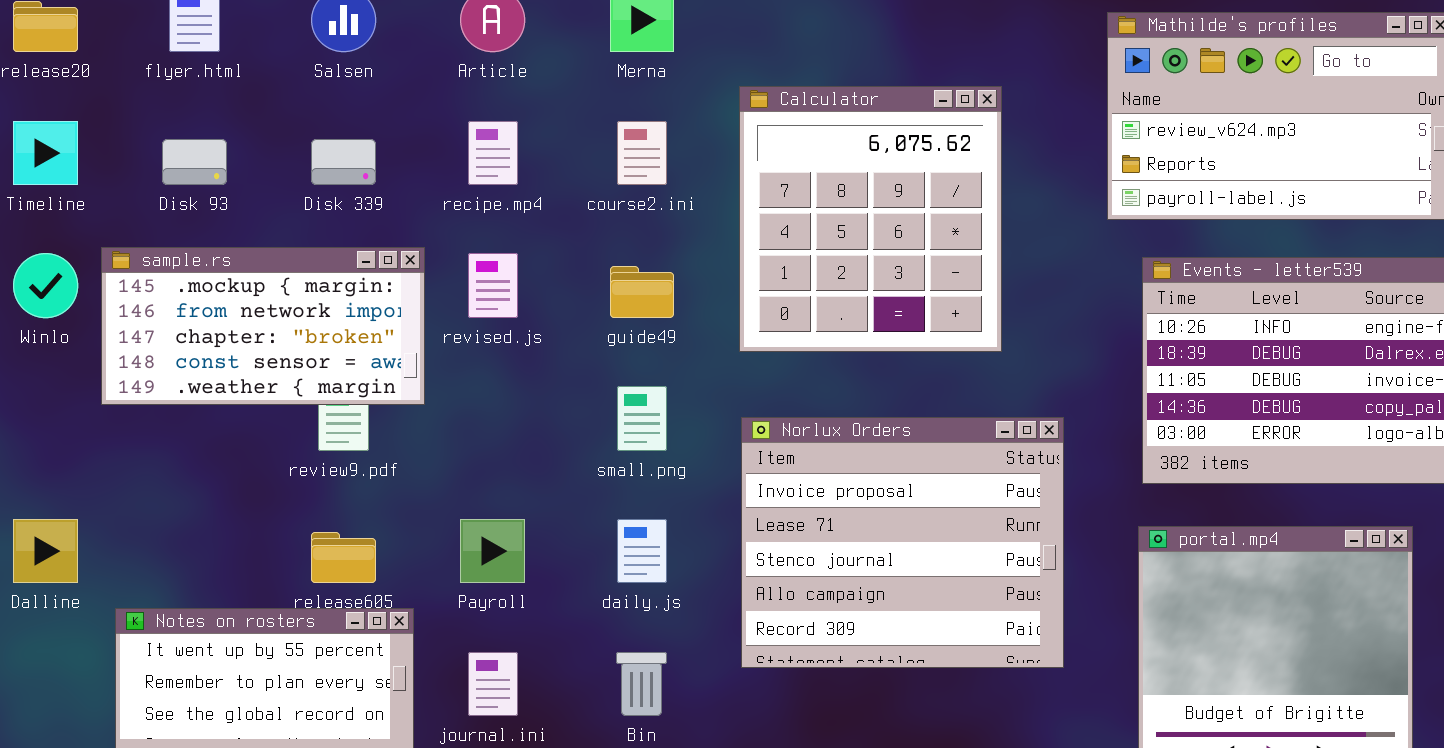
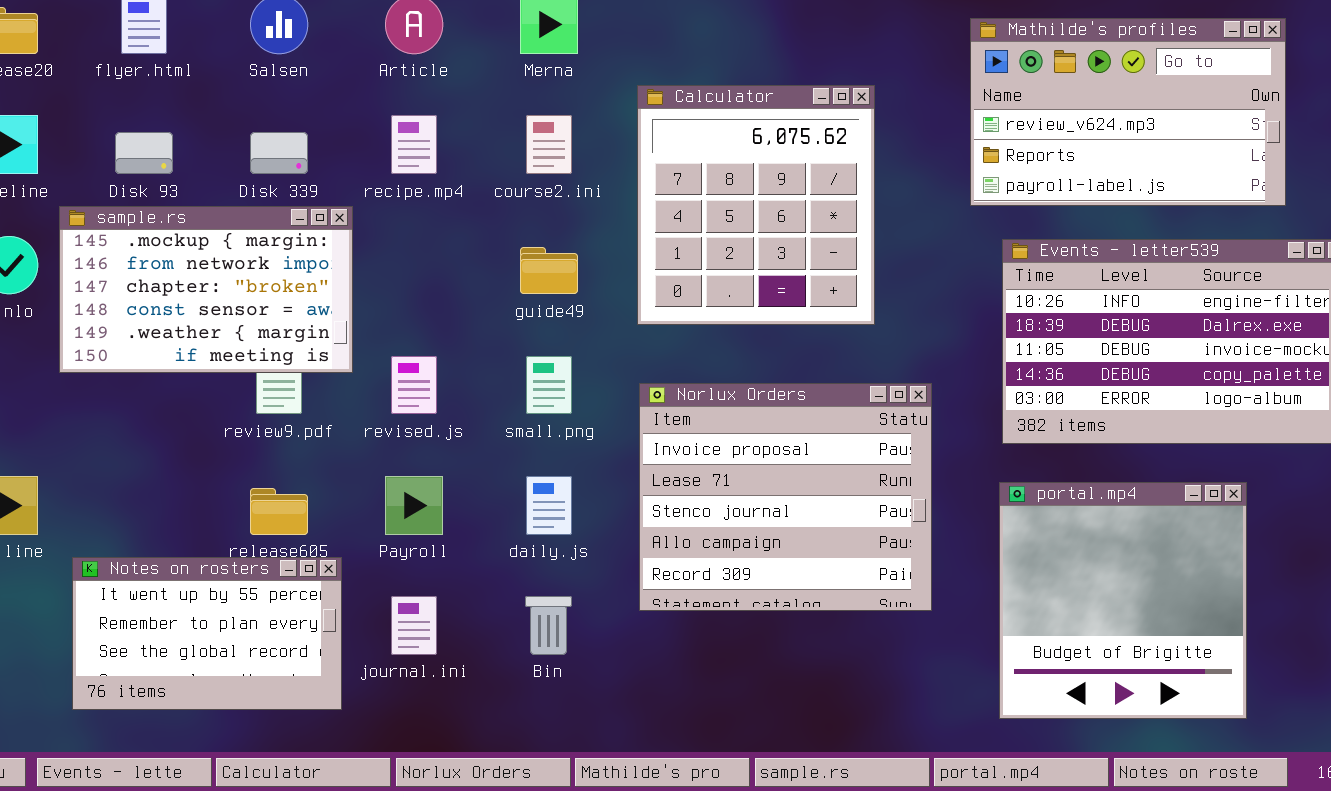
sample.rs: [101,247,425,405] -> [59,206,353,373], resized
revised.js: [468,253,518,318] -> [391,356,437,414], moved

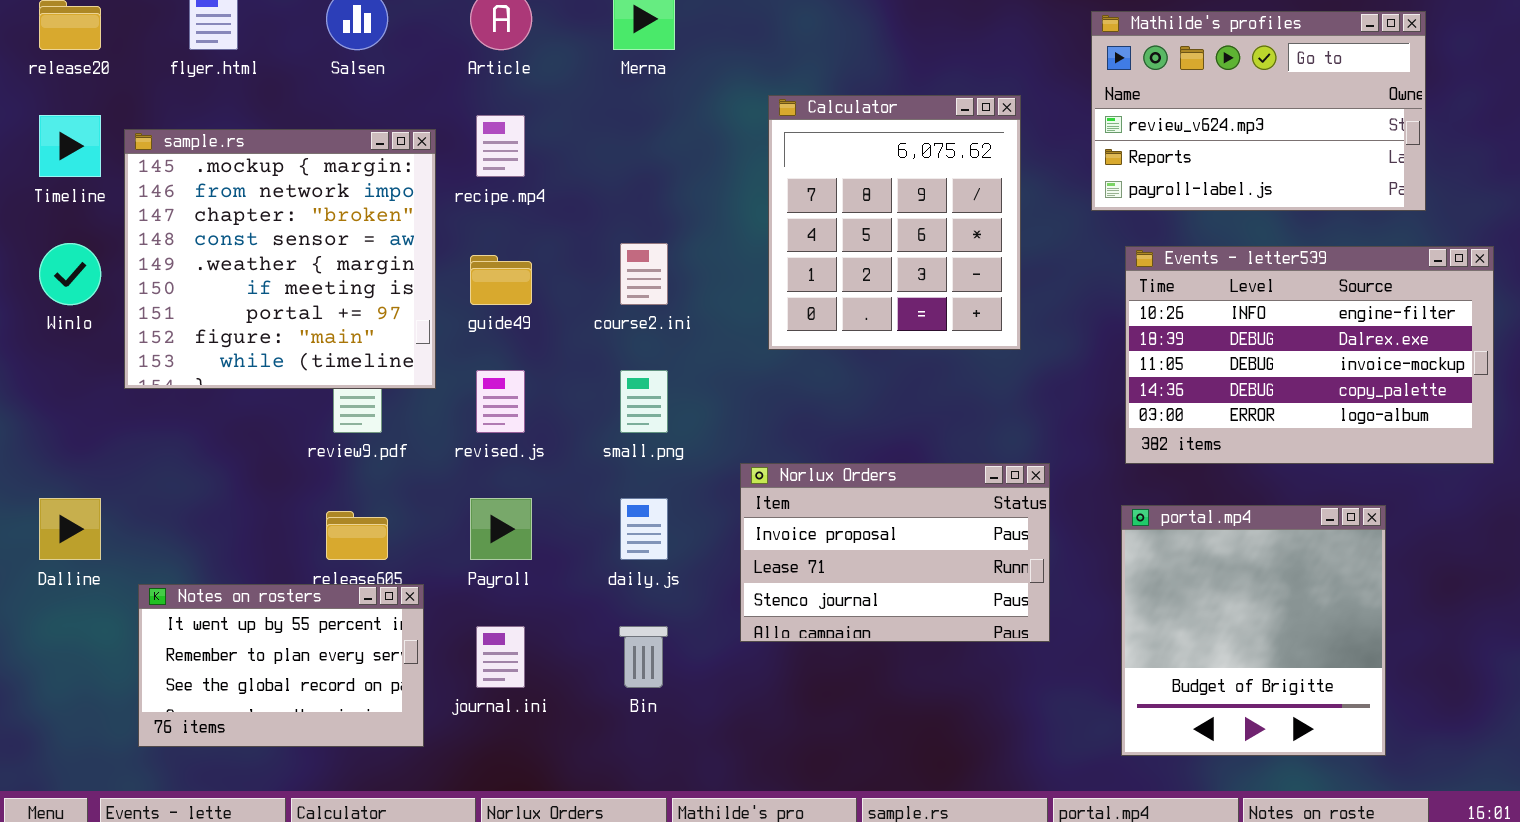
Calculator: [637,85,875,325] -> [768,95,1021,350], moved
course2.ini: [526,115,572,174] -> [620,243,668,305], moved
sample.rs: [59,206,353,373] -> [124,129,436,389], resized
guide49: [520,247,578,294] -> [470,255,532,305], moved
Norlux Orders: [639,383,932,611] -> [740,463,1050,642], resized

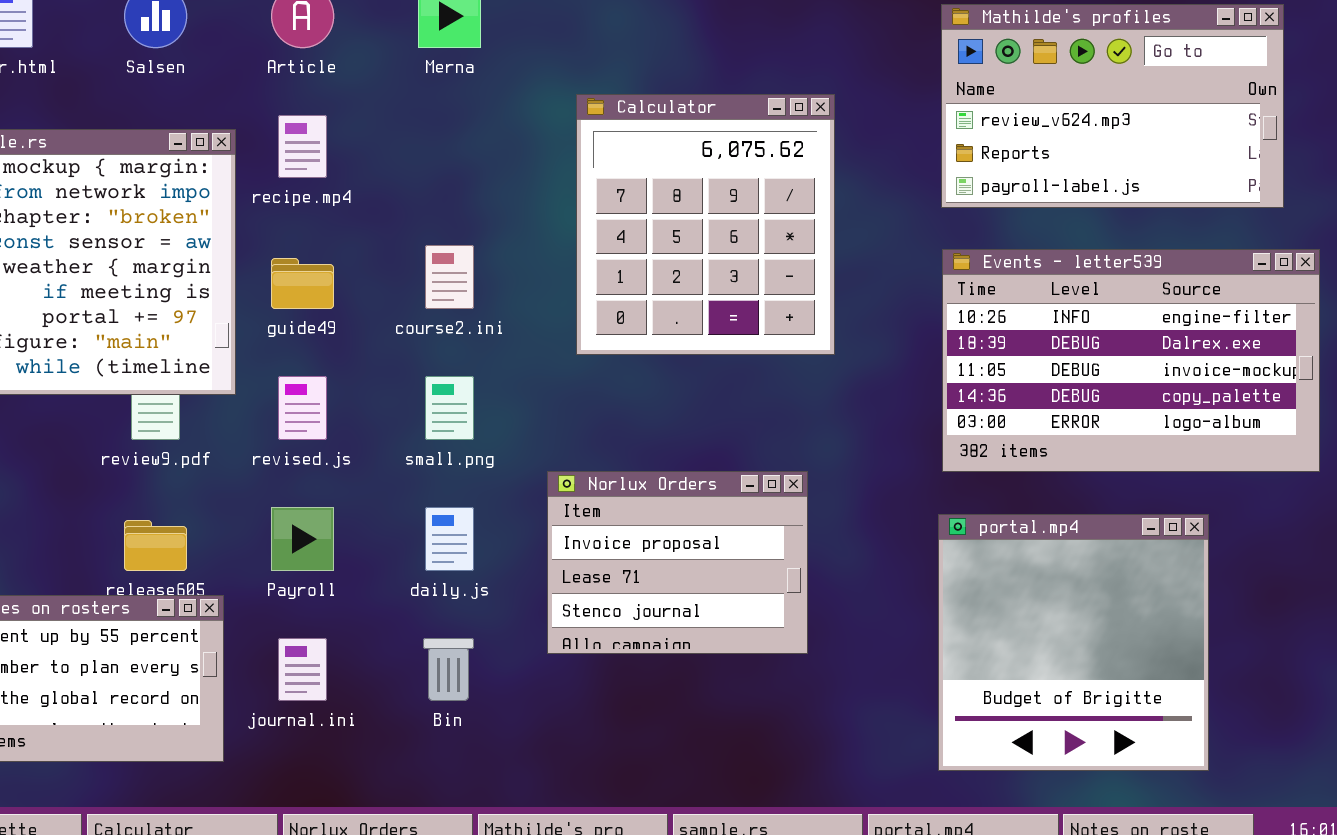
Mathilde's profiles: [1091,11,1426,211] -> [941,4,1284,208], moved
Norlux Orders: [740,463,1050,642] -> [547,471,808,654], resized

